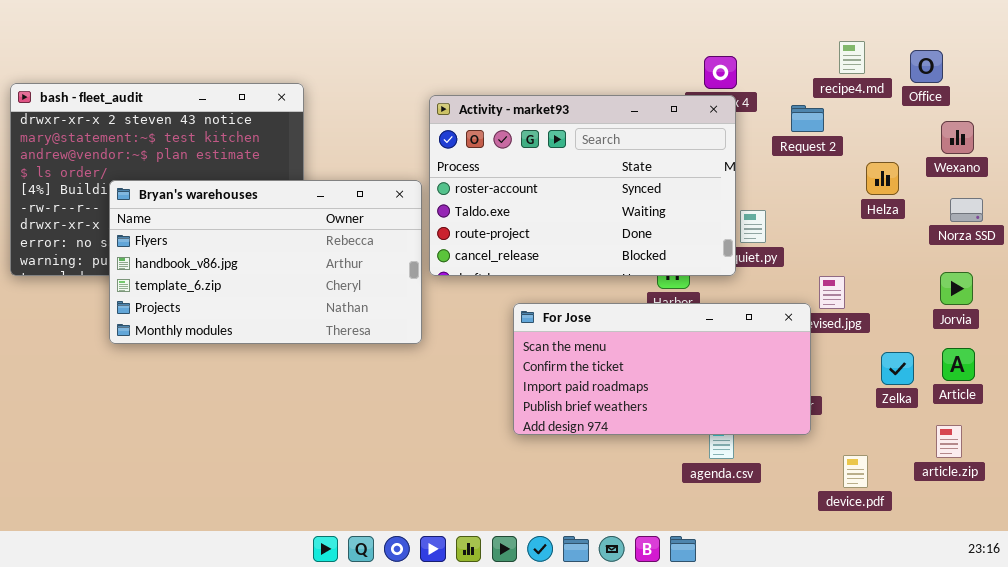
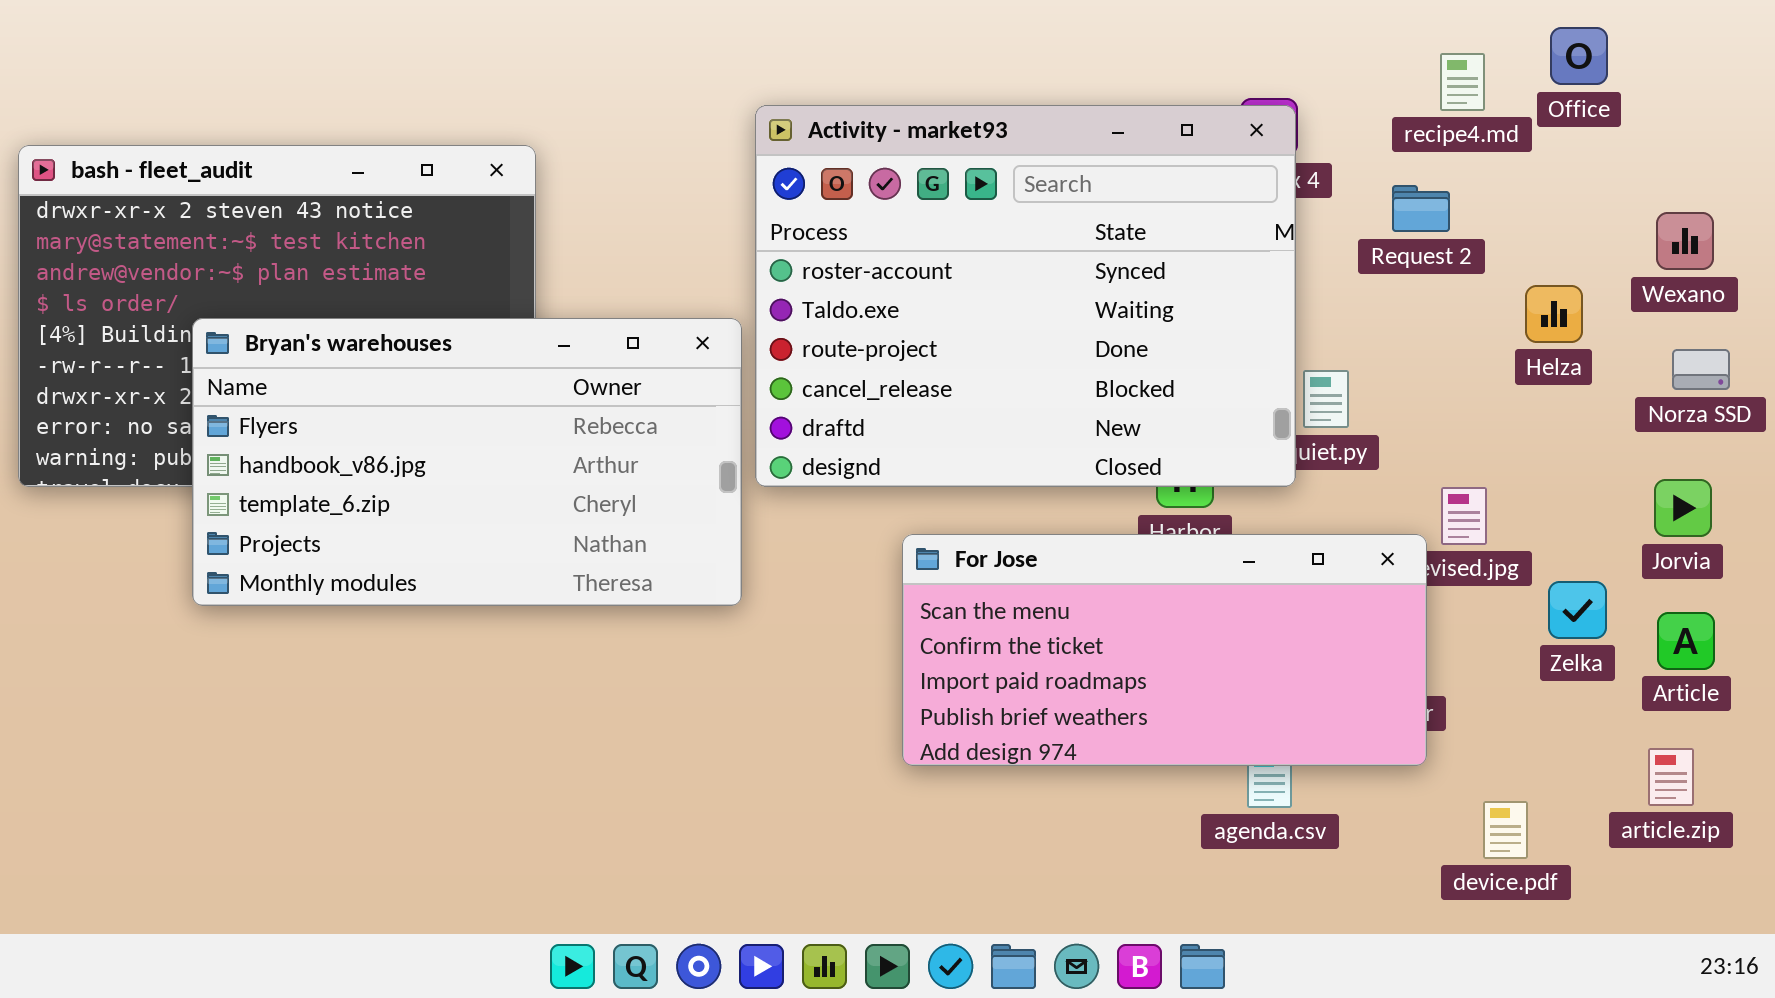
recipe4.md: [839,41,865,74] -> [1440,53,1485,111], moved
Office: [910,50,943,83] -> [1550,27,1608,85], moved
Activity - market93: [429,95,736,276] -> [755,105,1296,487], resized
Zelka: [881,352,914,385] -> [1548,581,1607,639], moved

